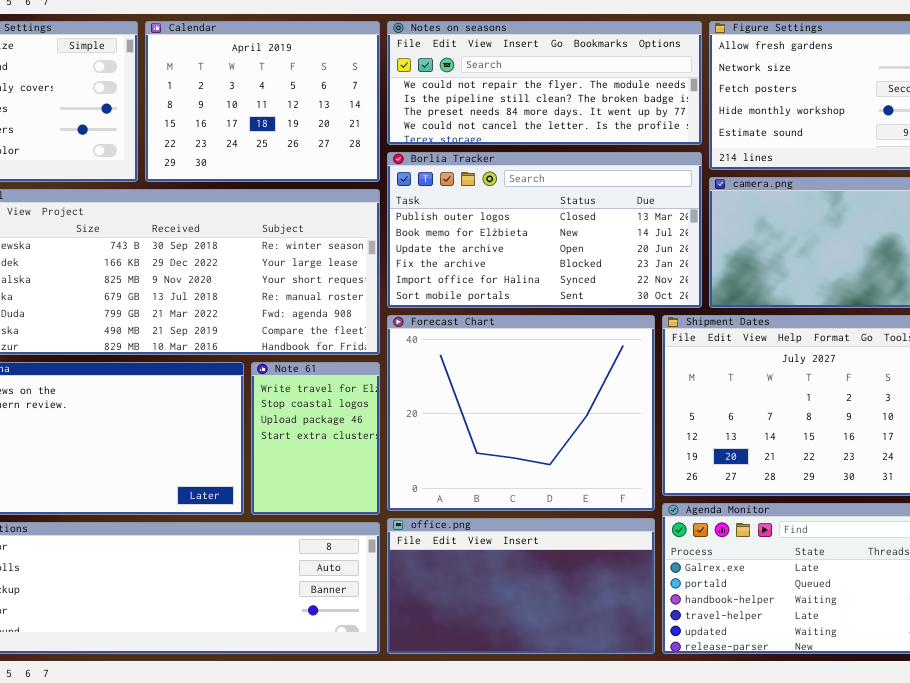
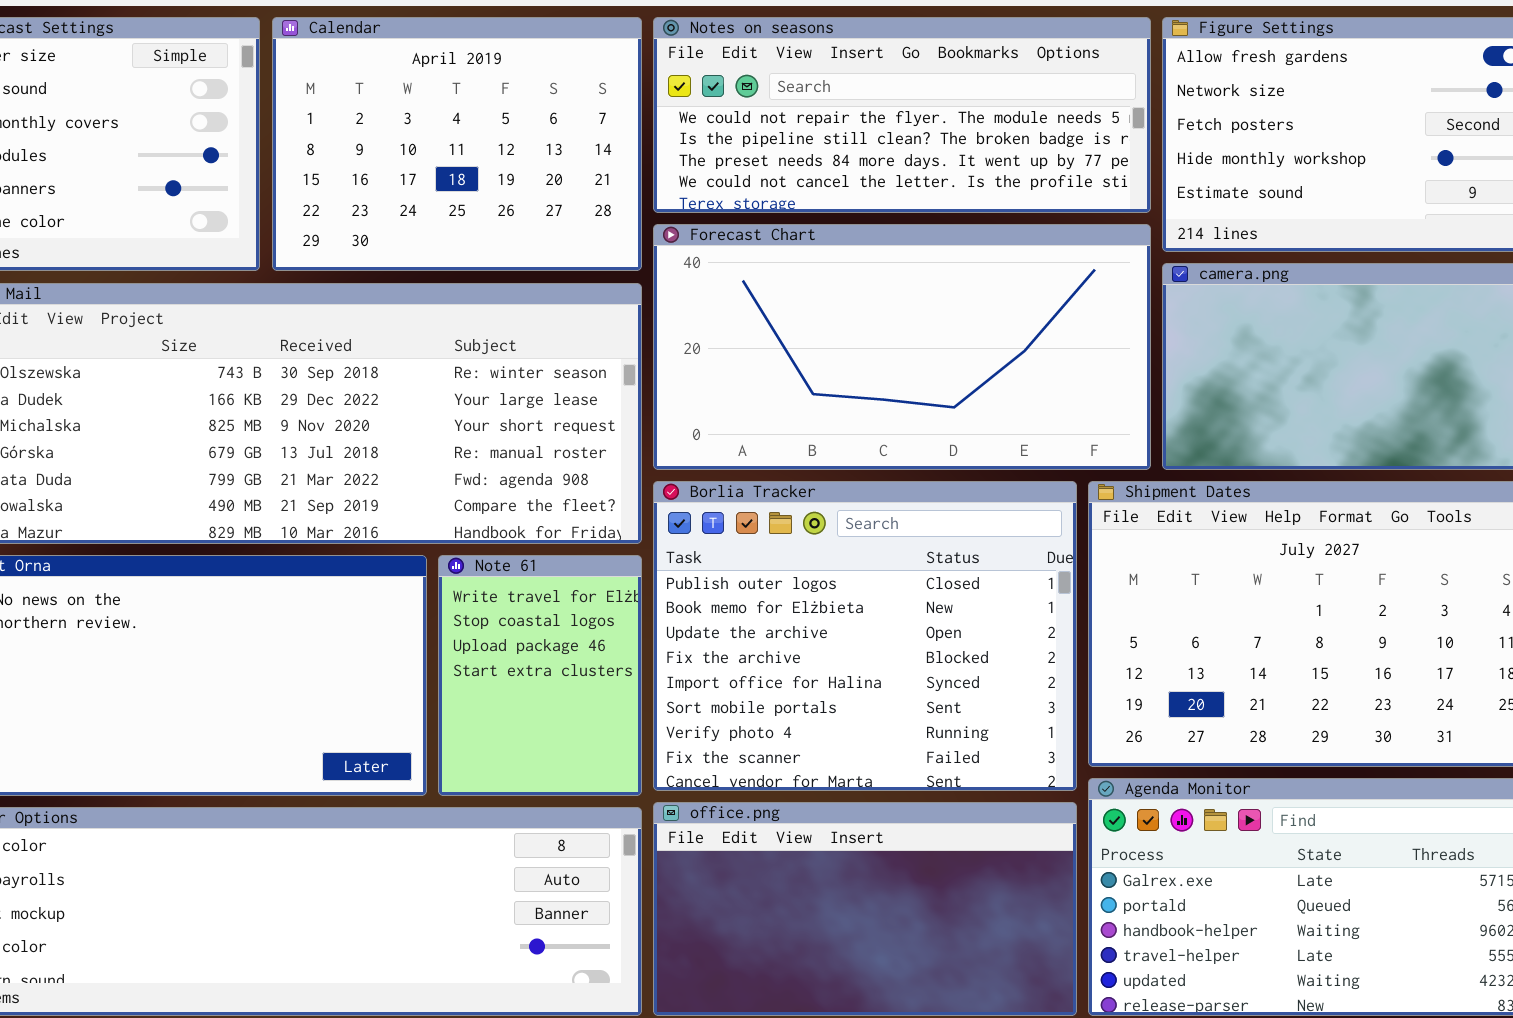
Borlia Tracker: [387,152,702,308] -> [653,481,1077,791], moved, resized
Forecast Chart: [387,315,655,511] -> [653,224,1151,470], moved, resized

